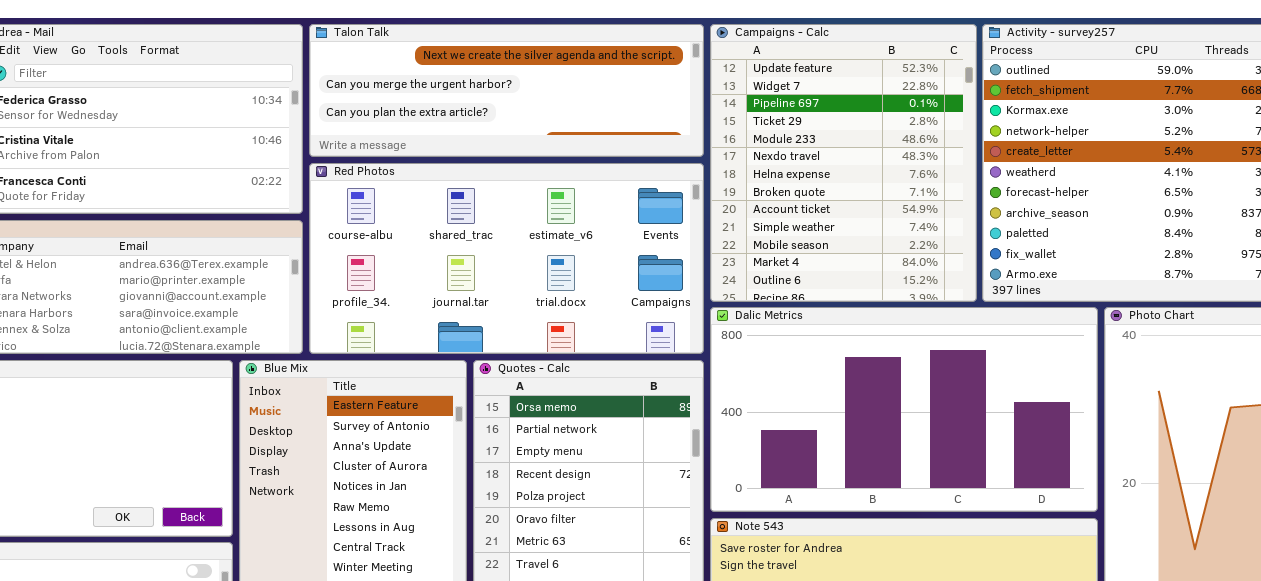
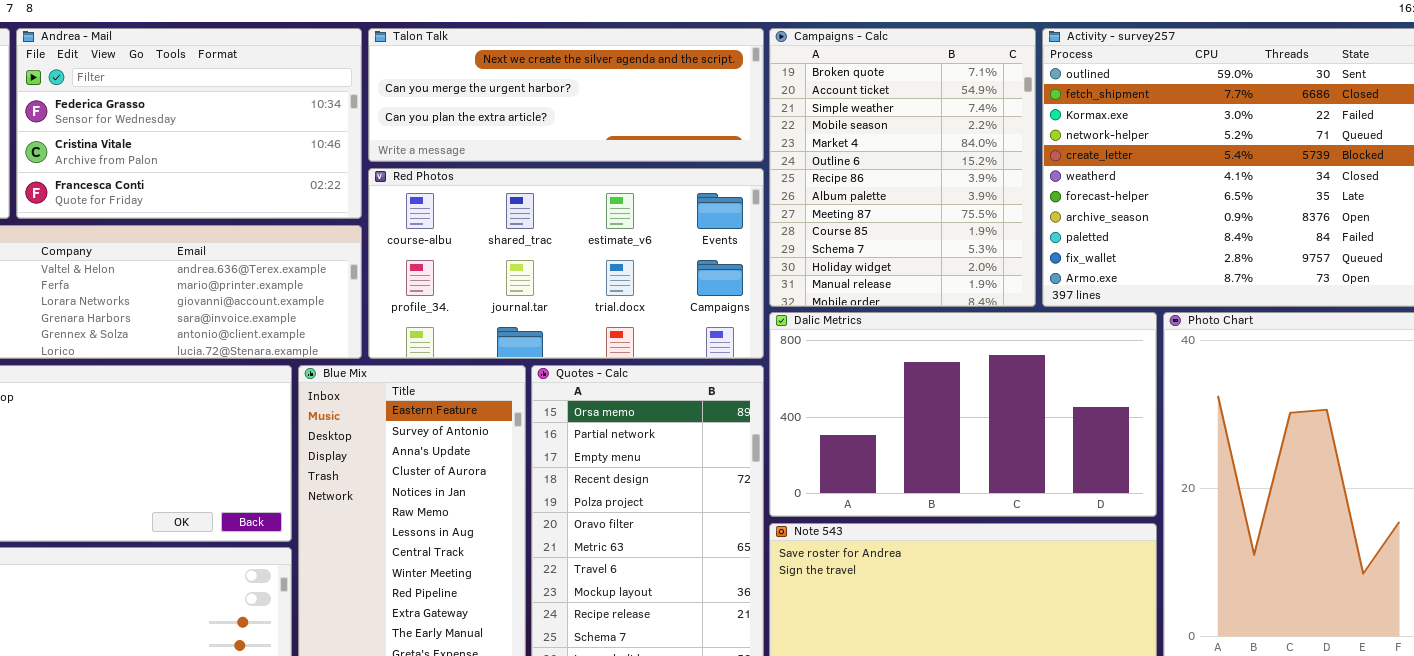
Campaigns - Calc: [710,24,977,302] -> [769,28,1036,307], scrolled down 7 rows

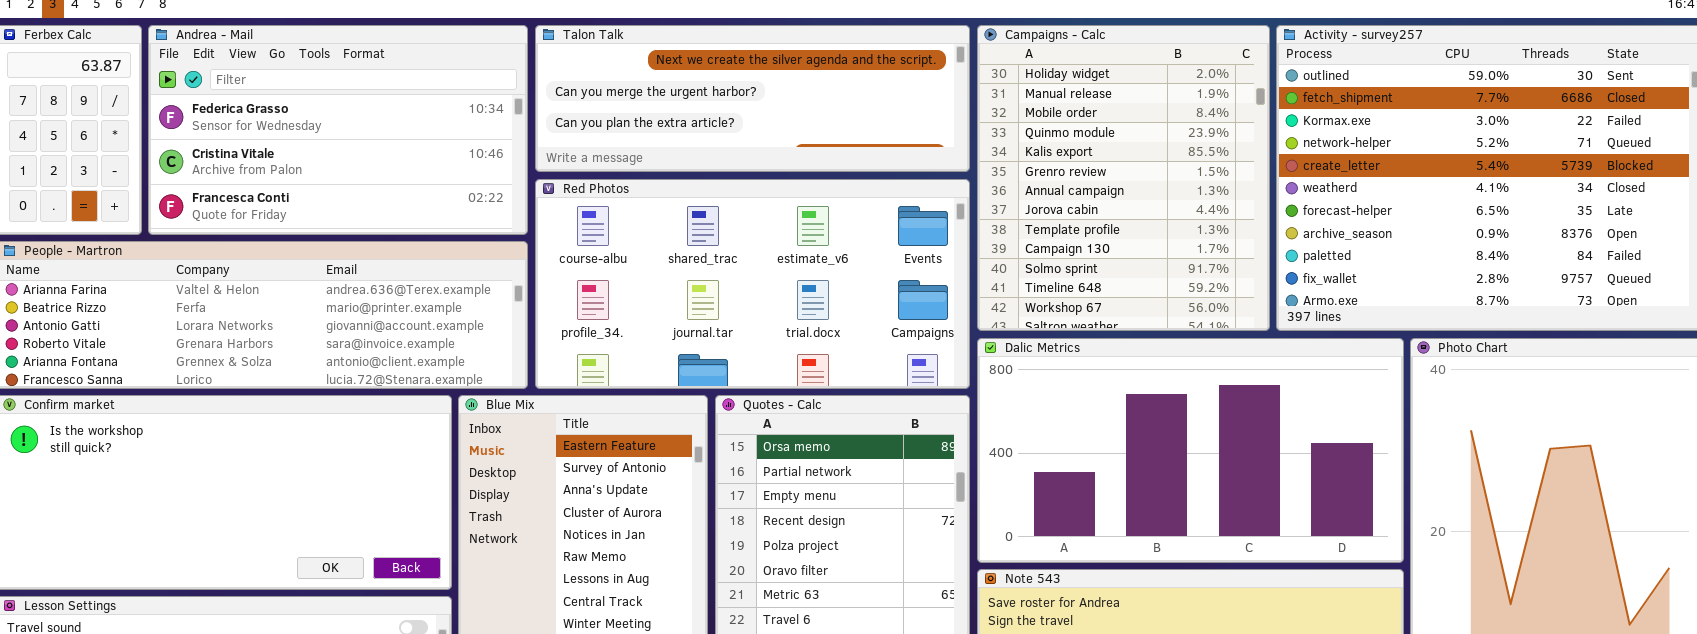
Campaigns - Calc: [769,28,1036,307] -> [977,25,1270,331], scrolled down 11 rows

